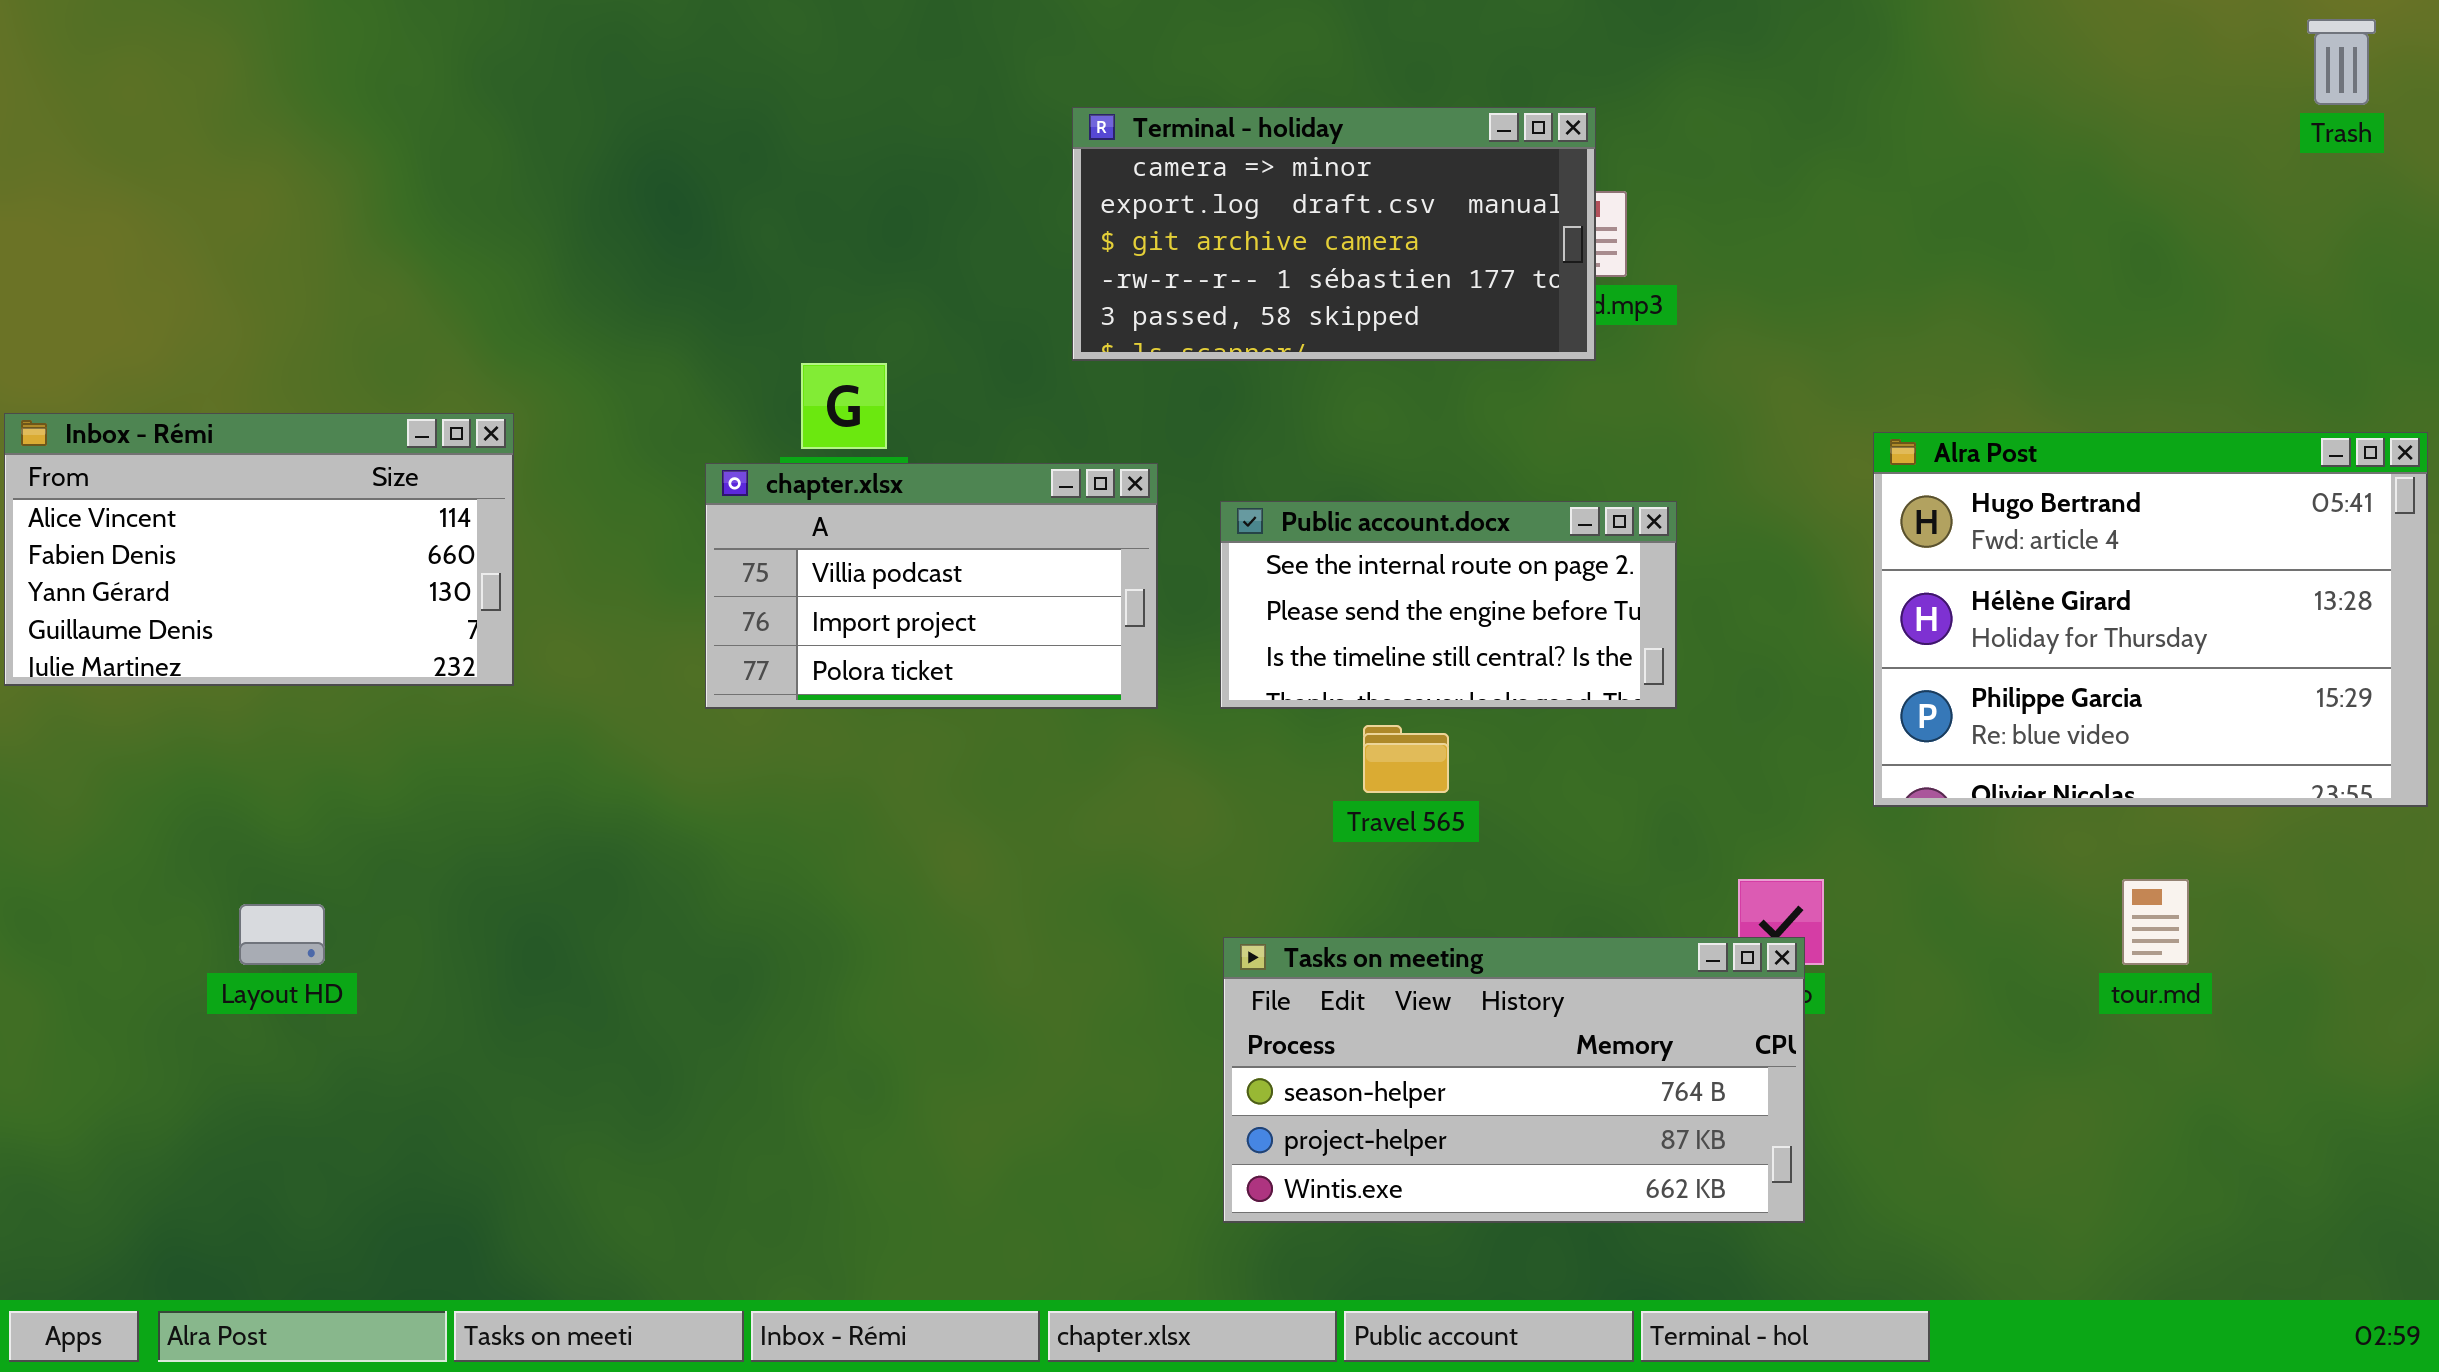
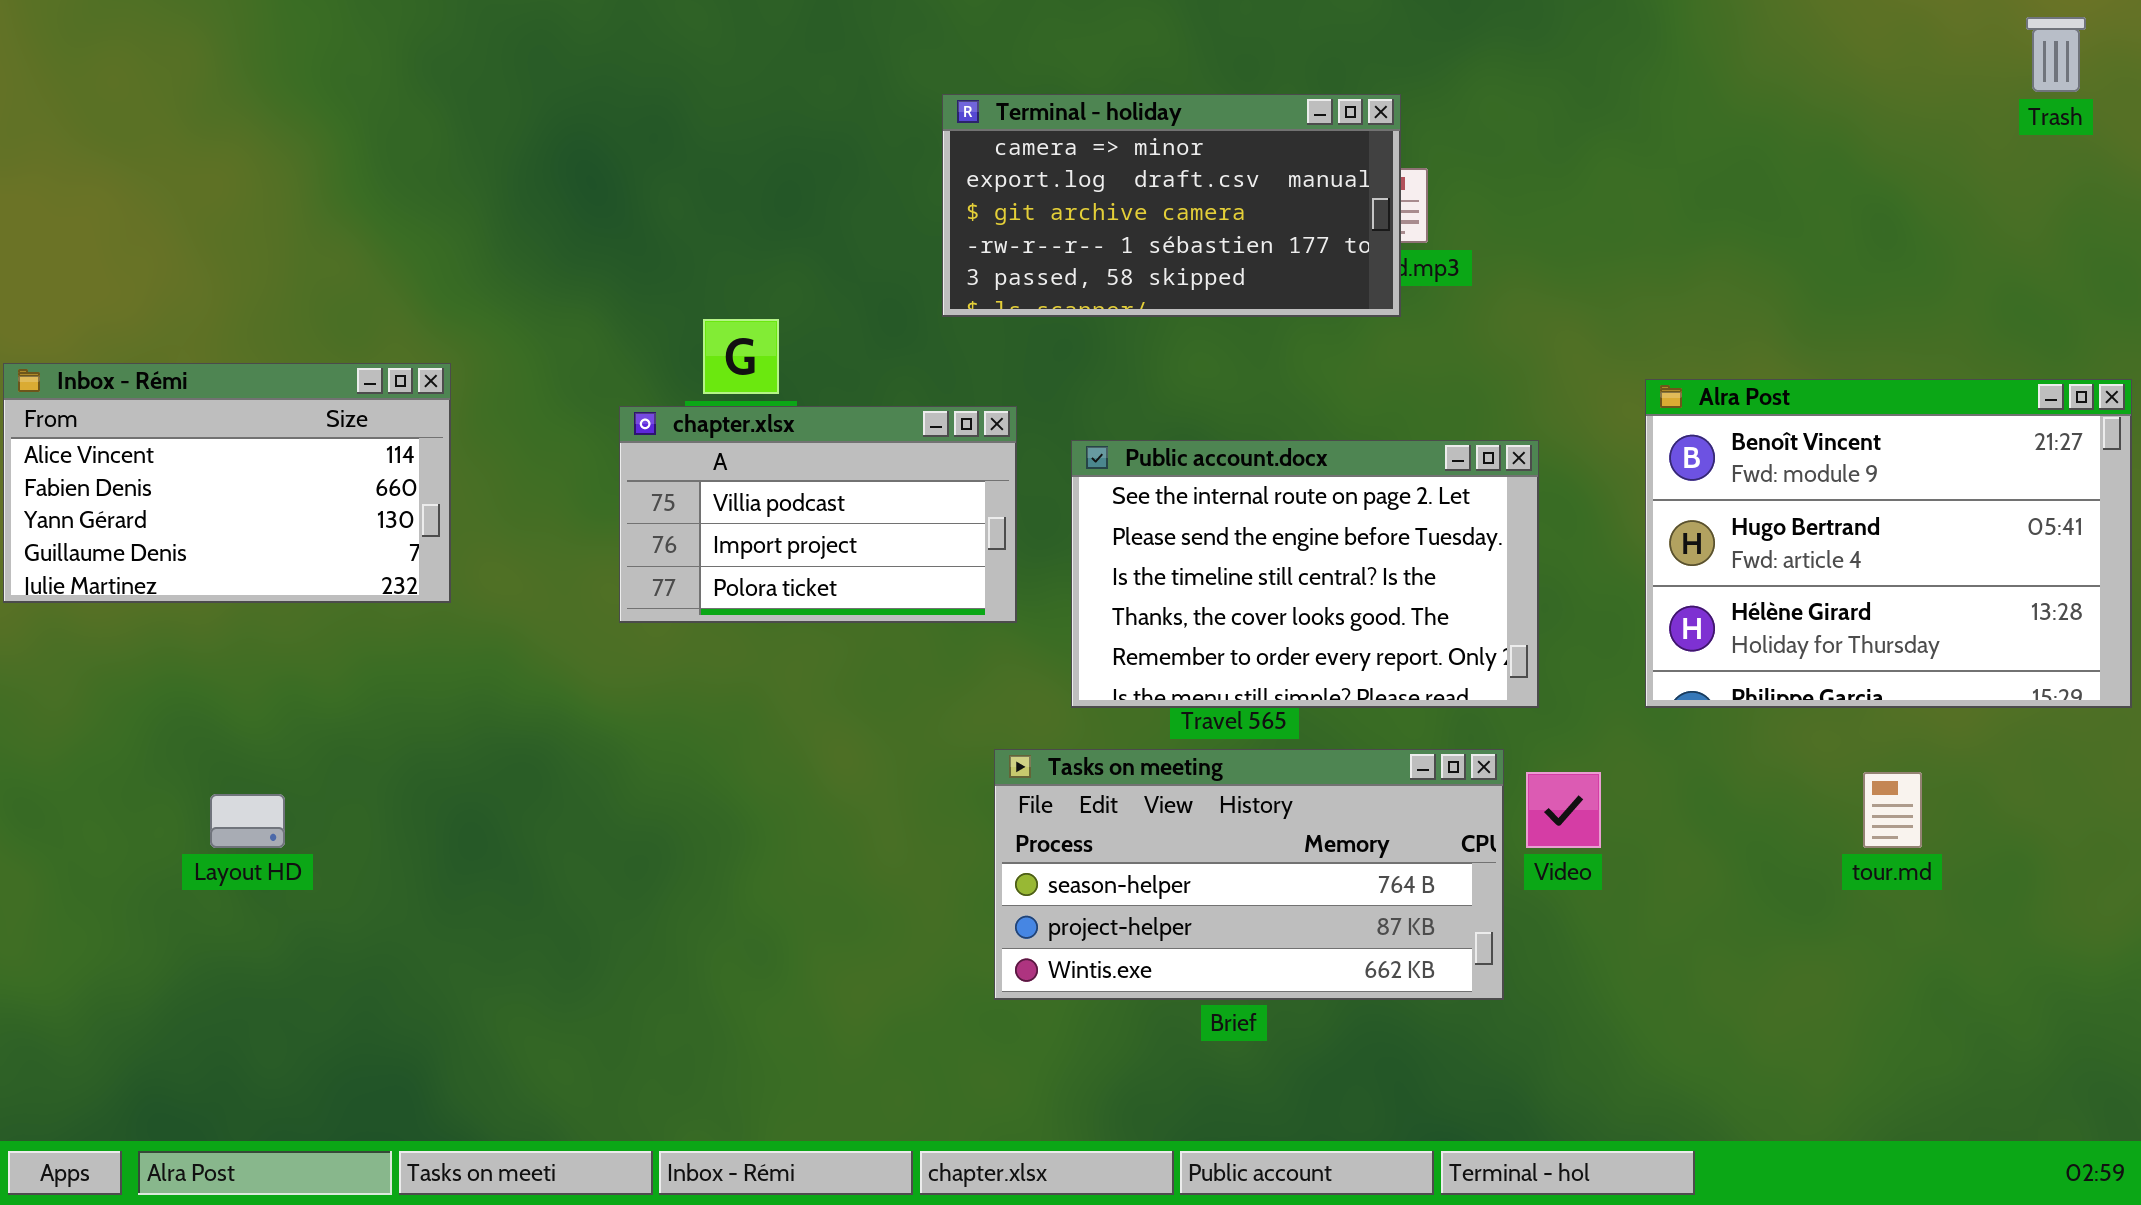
Alra Post: [1873,432,2428,807] -> [1645,379,2132,708], scrolled up 1 row
Public account.docx: [1220,501,1677,709] -> [1071,440,1539,708], resized
Tasks on meeting: [1223,937,1805,1223] -> [994,749,1504,1000], moved

